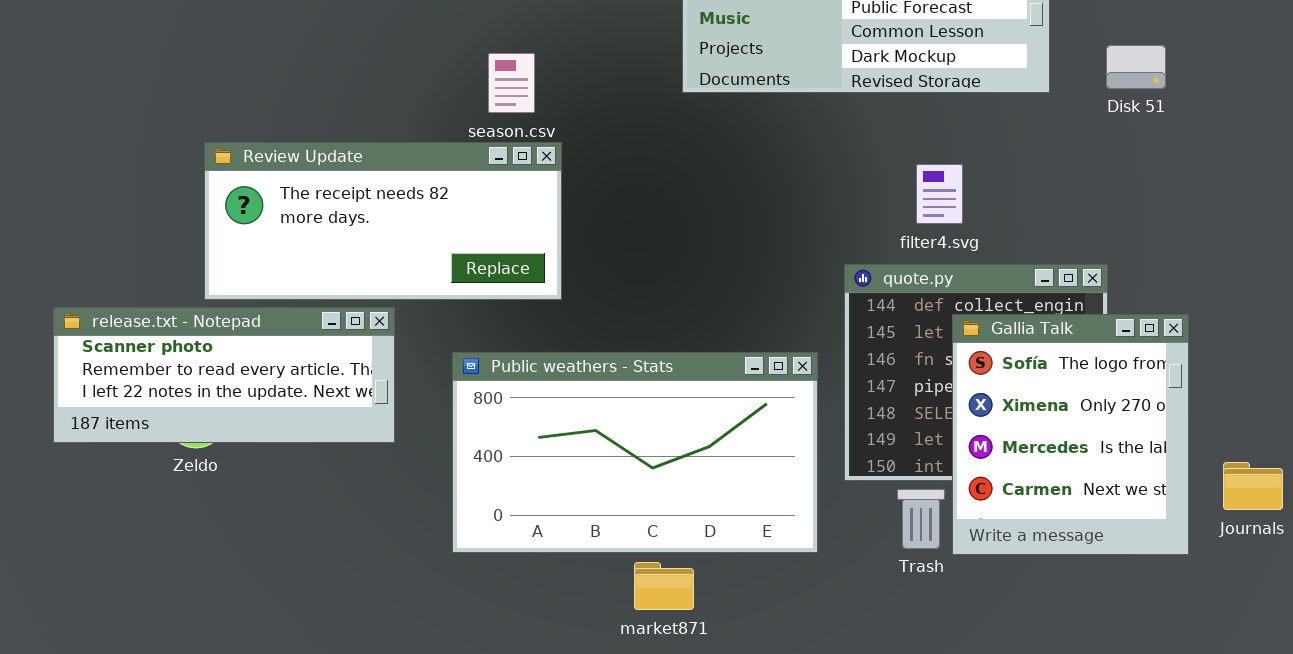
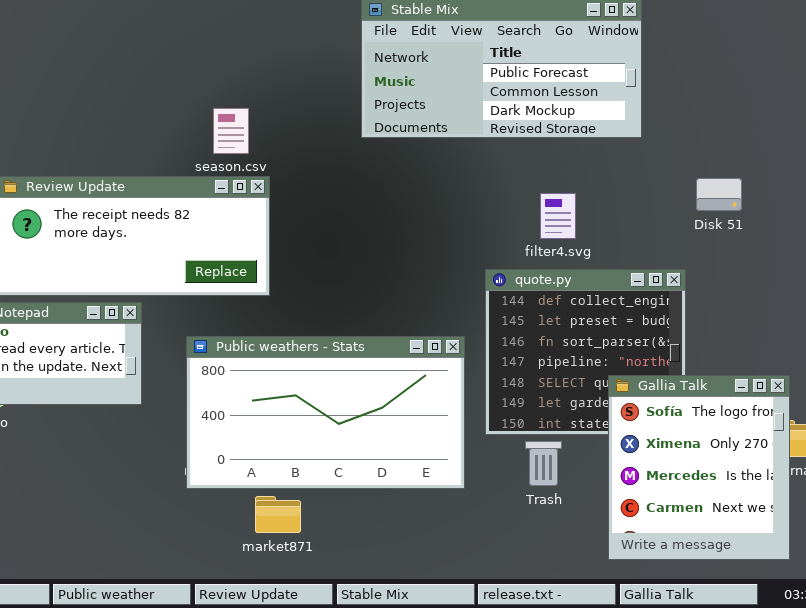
Disk 51: [1106,45,1166,89] -> [696,178,742,211], moved
Gallia Talk: [952,314,1189,555] -> [608,375,790,560], moved
market871: [634,562,694,610] -> [255,496,301,533], moved

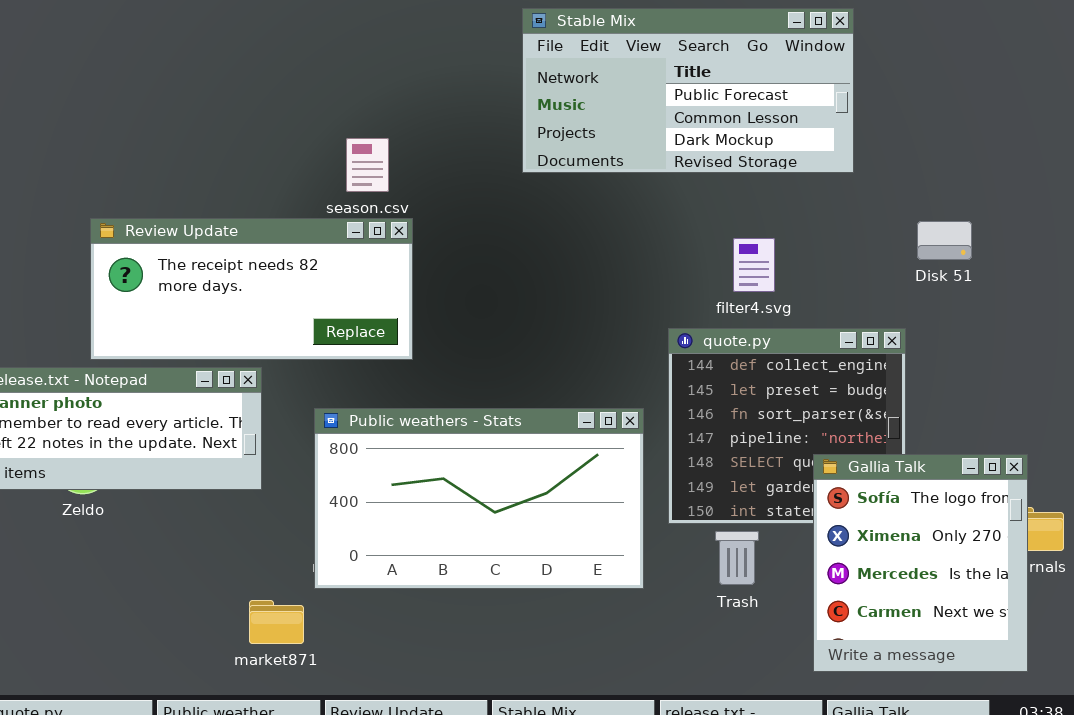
market871: [255,496,301,533] -> [249,600,304,644], moved

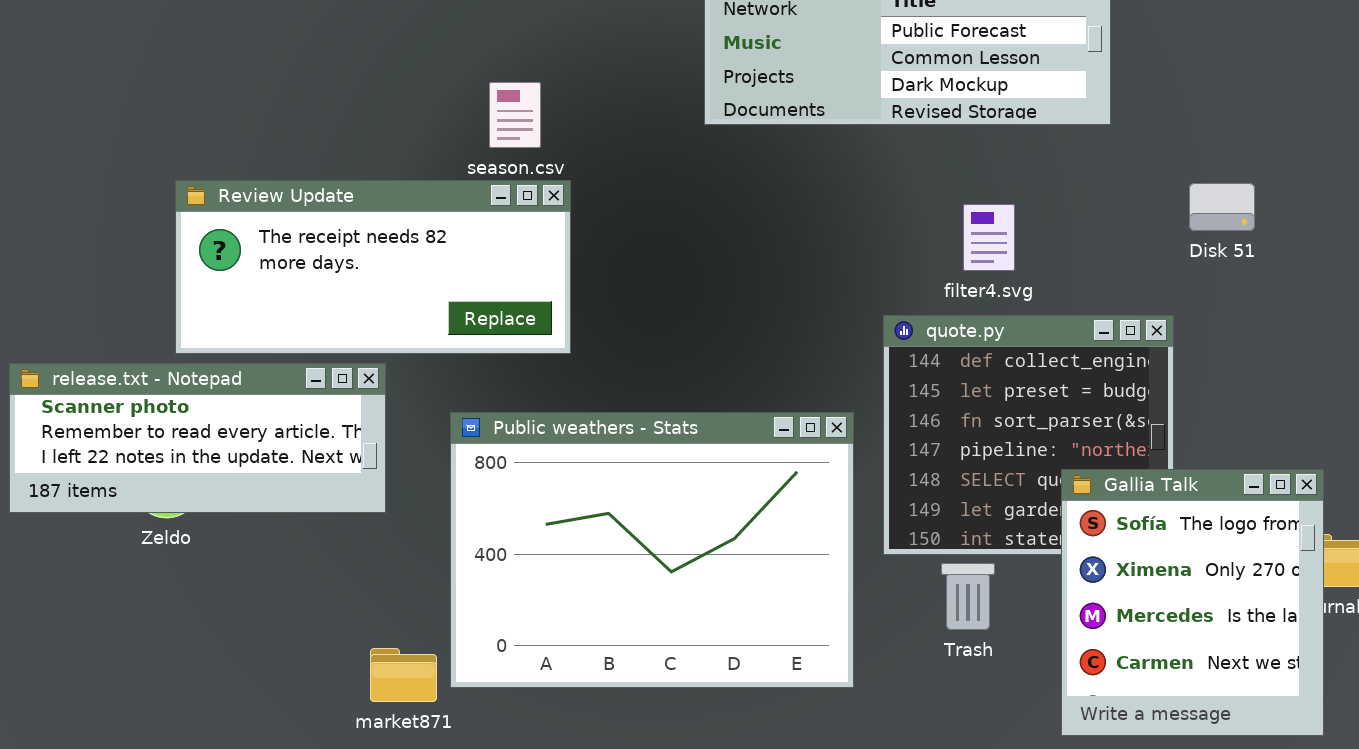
Public weathers - Stats: [314,408,644,589] -> [450,412,854,688], resized

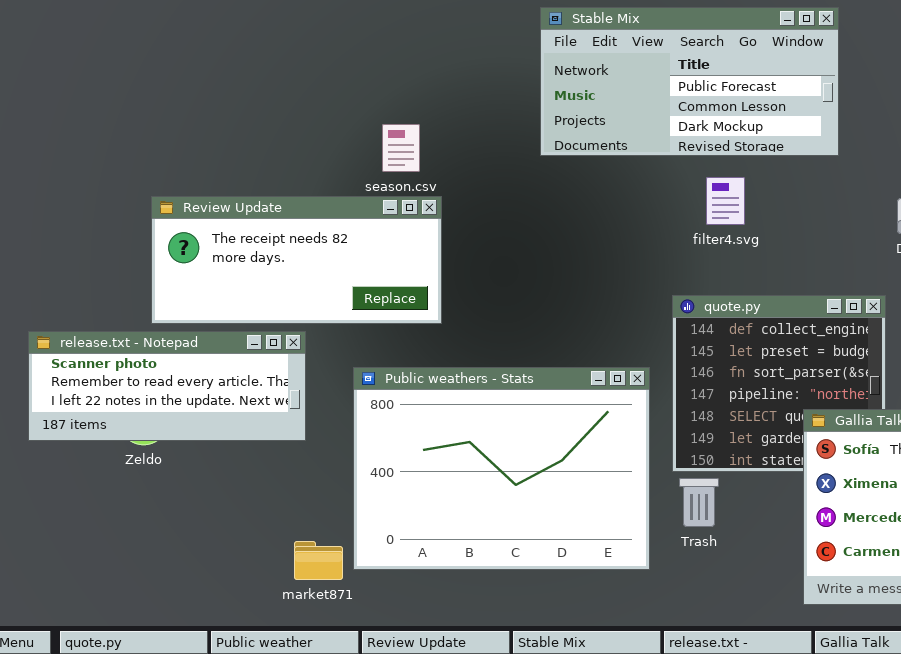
filter4.svg: [963,204,1015,271] -> [706,177,745,225], moved
Trash: [941,563,995,630] -> [679,478,719,527], moved

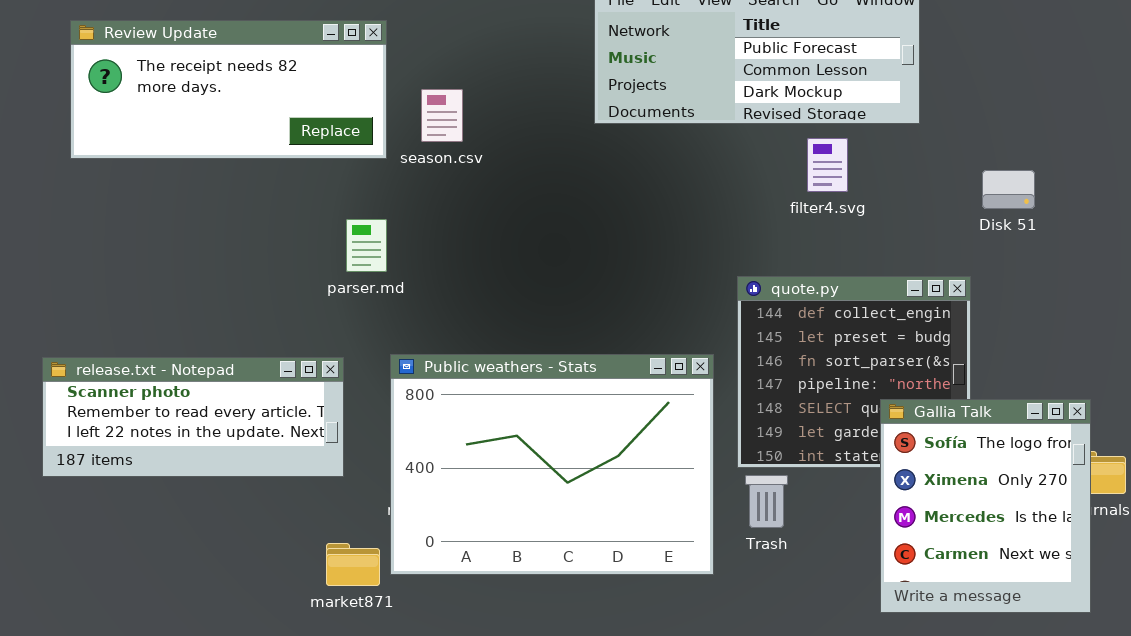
filter4.svg: [706,177,745,225] -> [807,138,848,192], moved
Review Update: [151,196,442,324] -> [70,20,387,159], moved
release.txt - Notepad: [28,331,306,441] -> [42,357,344,477], moved

